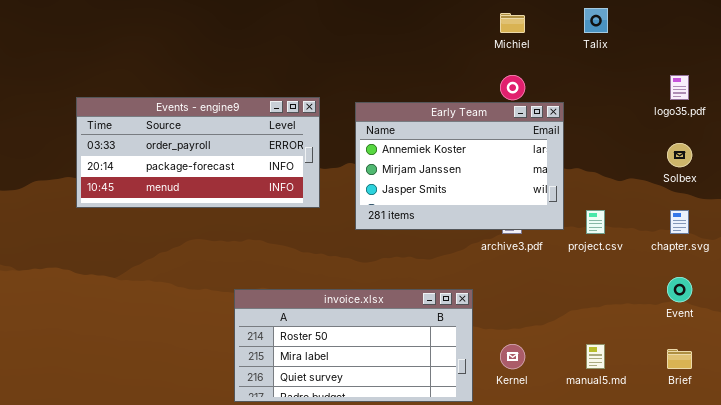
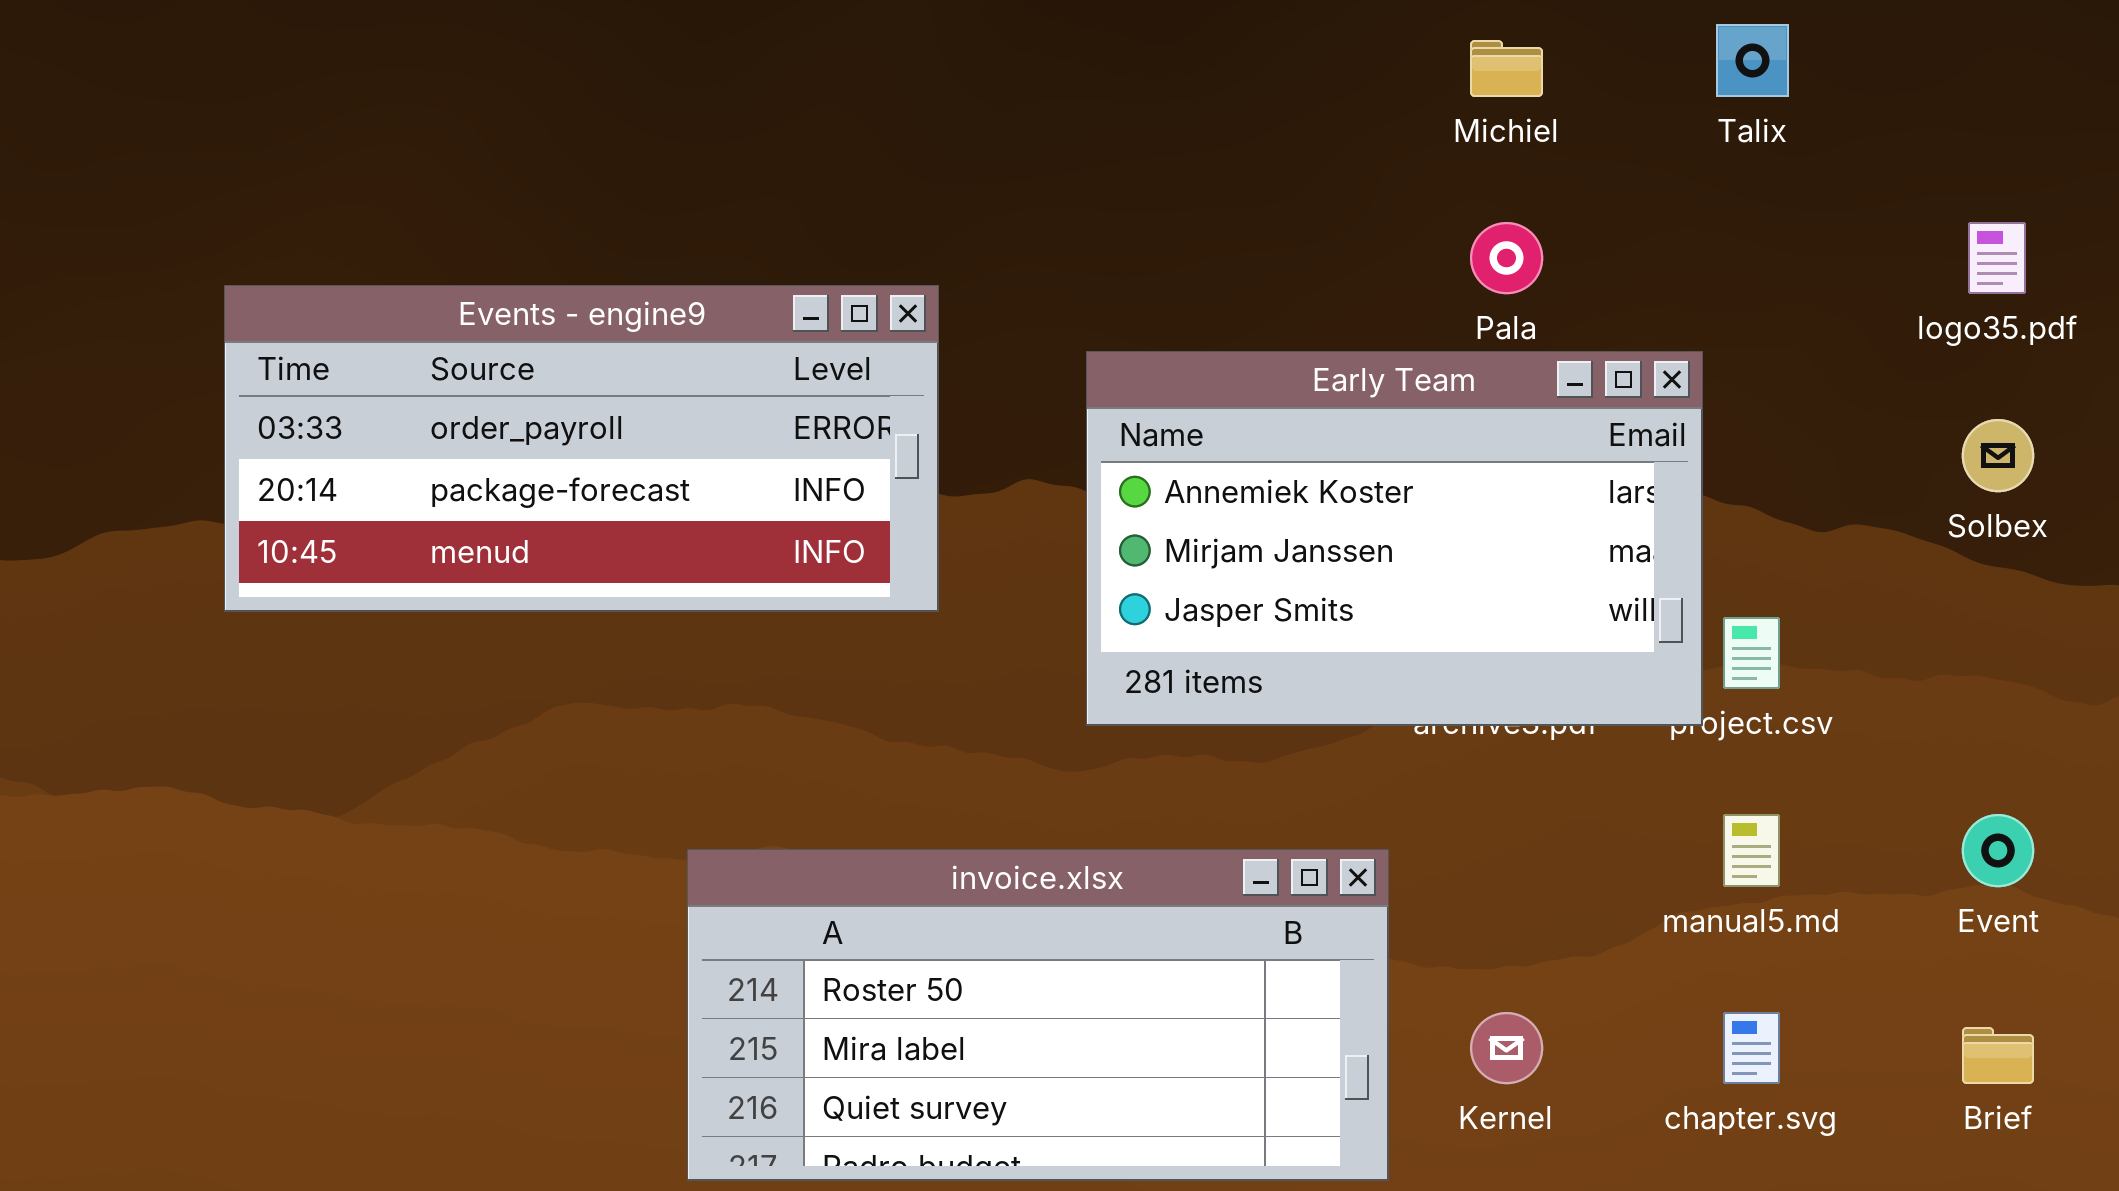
Early Team: [355,102,564,230] -> [1086,351,1703,726], moved
chapter.svg: [670,210,689,234] -> [1723,1012,1780,1084], moved
manual5.md: [586,344,605,369] -> [1723,814,1780,887], moved

